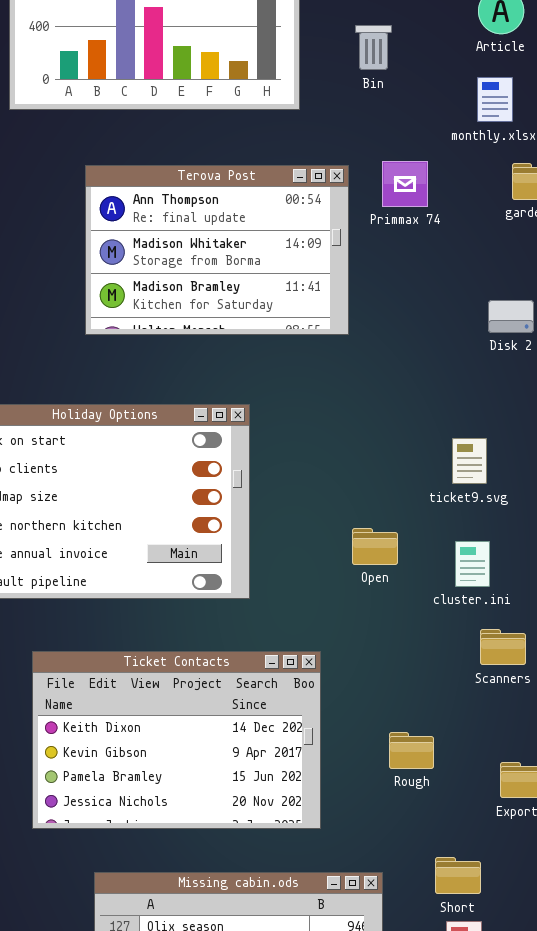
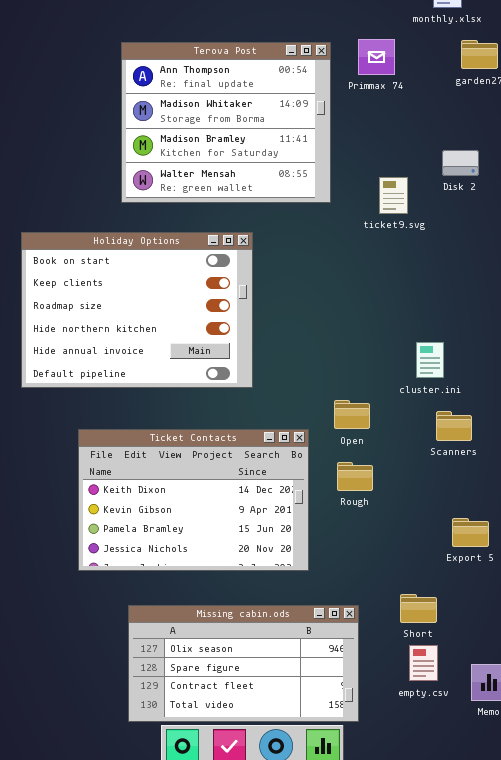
Terova Post: [85,165,349,335] -> [121,42,331,203], resized
ticket9.svg: [452,438,487,484] -> [379,177,408,214], moved
Open: [352,528,398,565] -> [334,400,370,429], moved
Rough: [389,732,434,769] -> [337,462,373,491], moved

